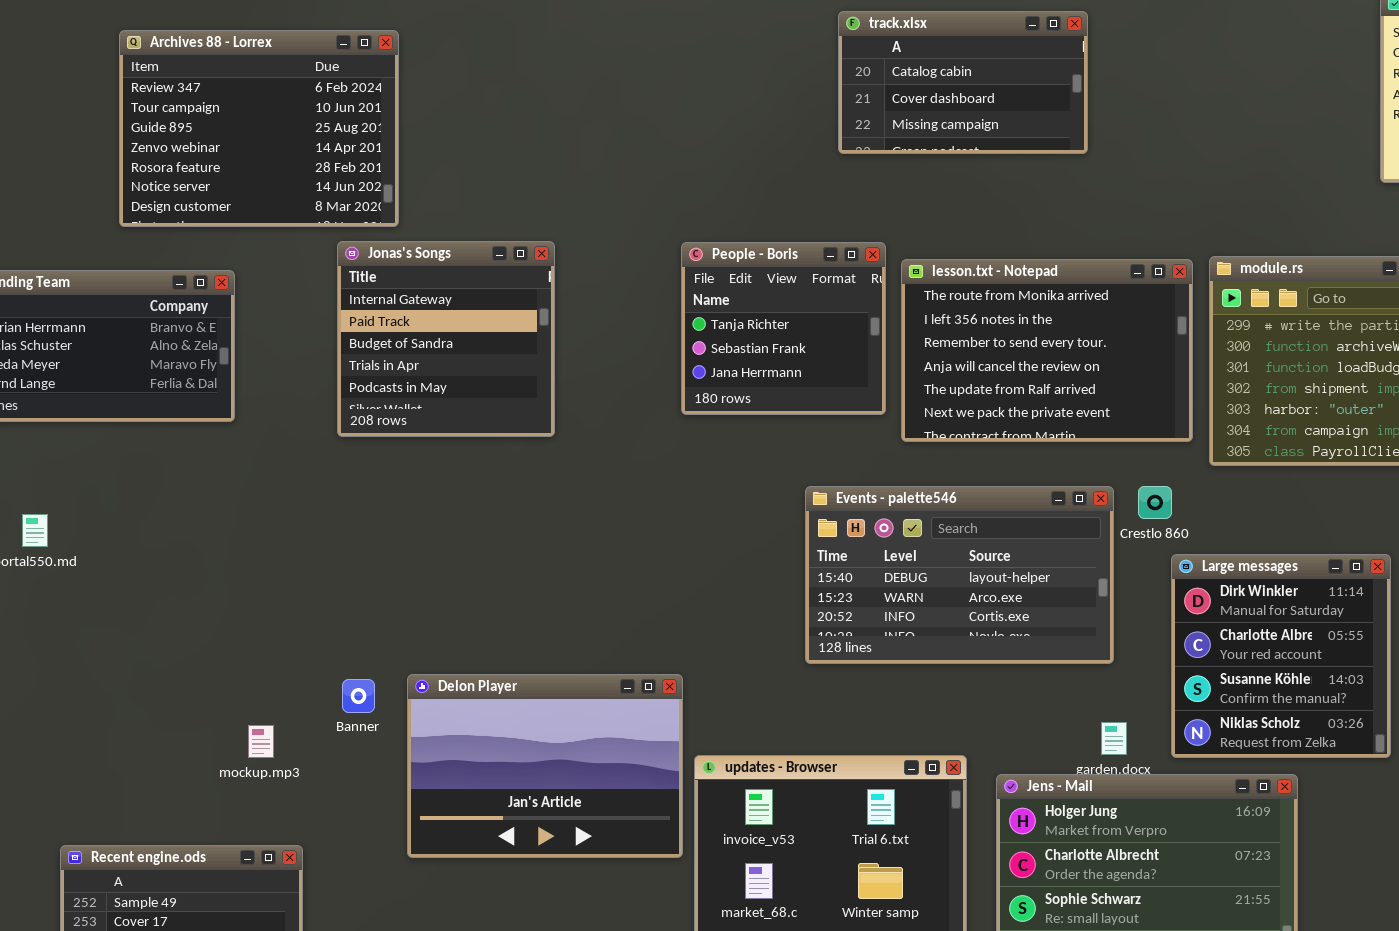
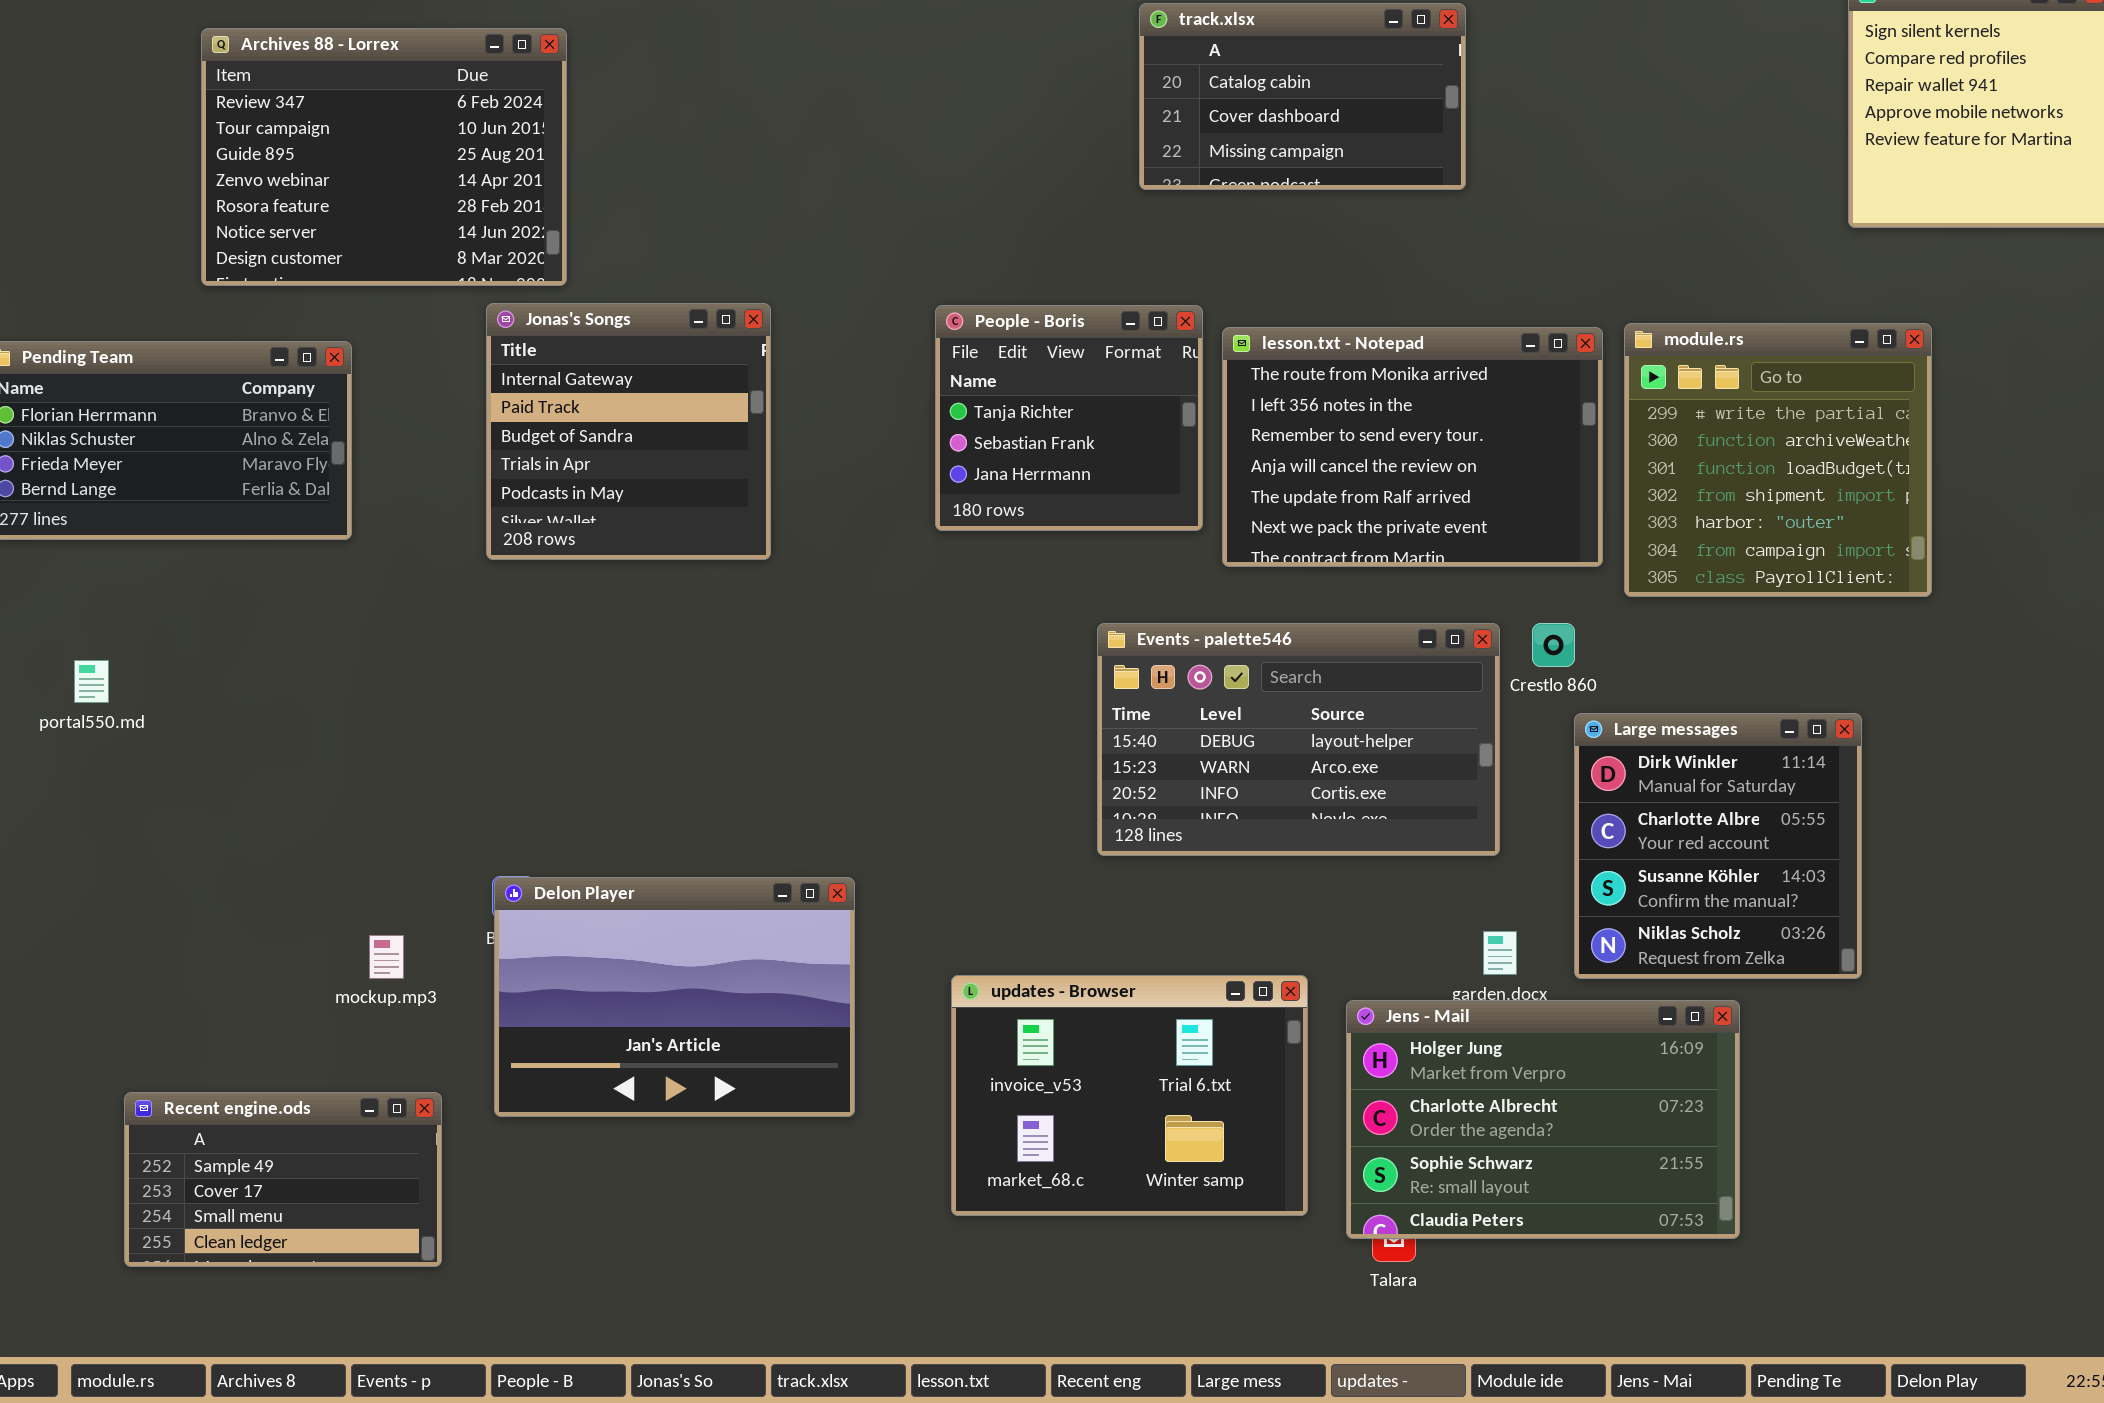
Delon Player: [407,674,683,858] -> [494,877,855,1117], moved

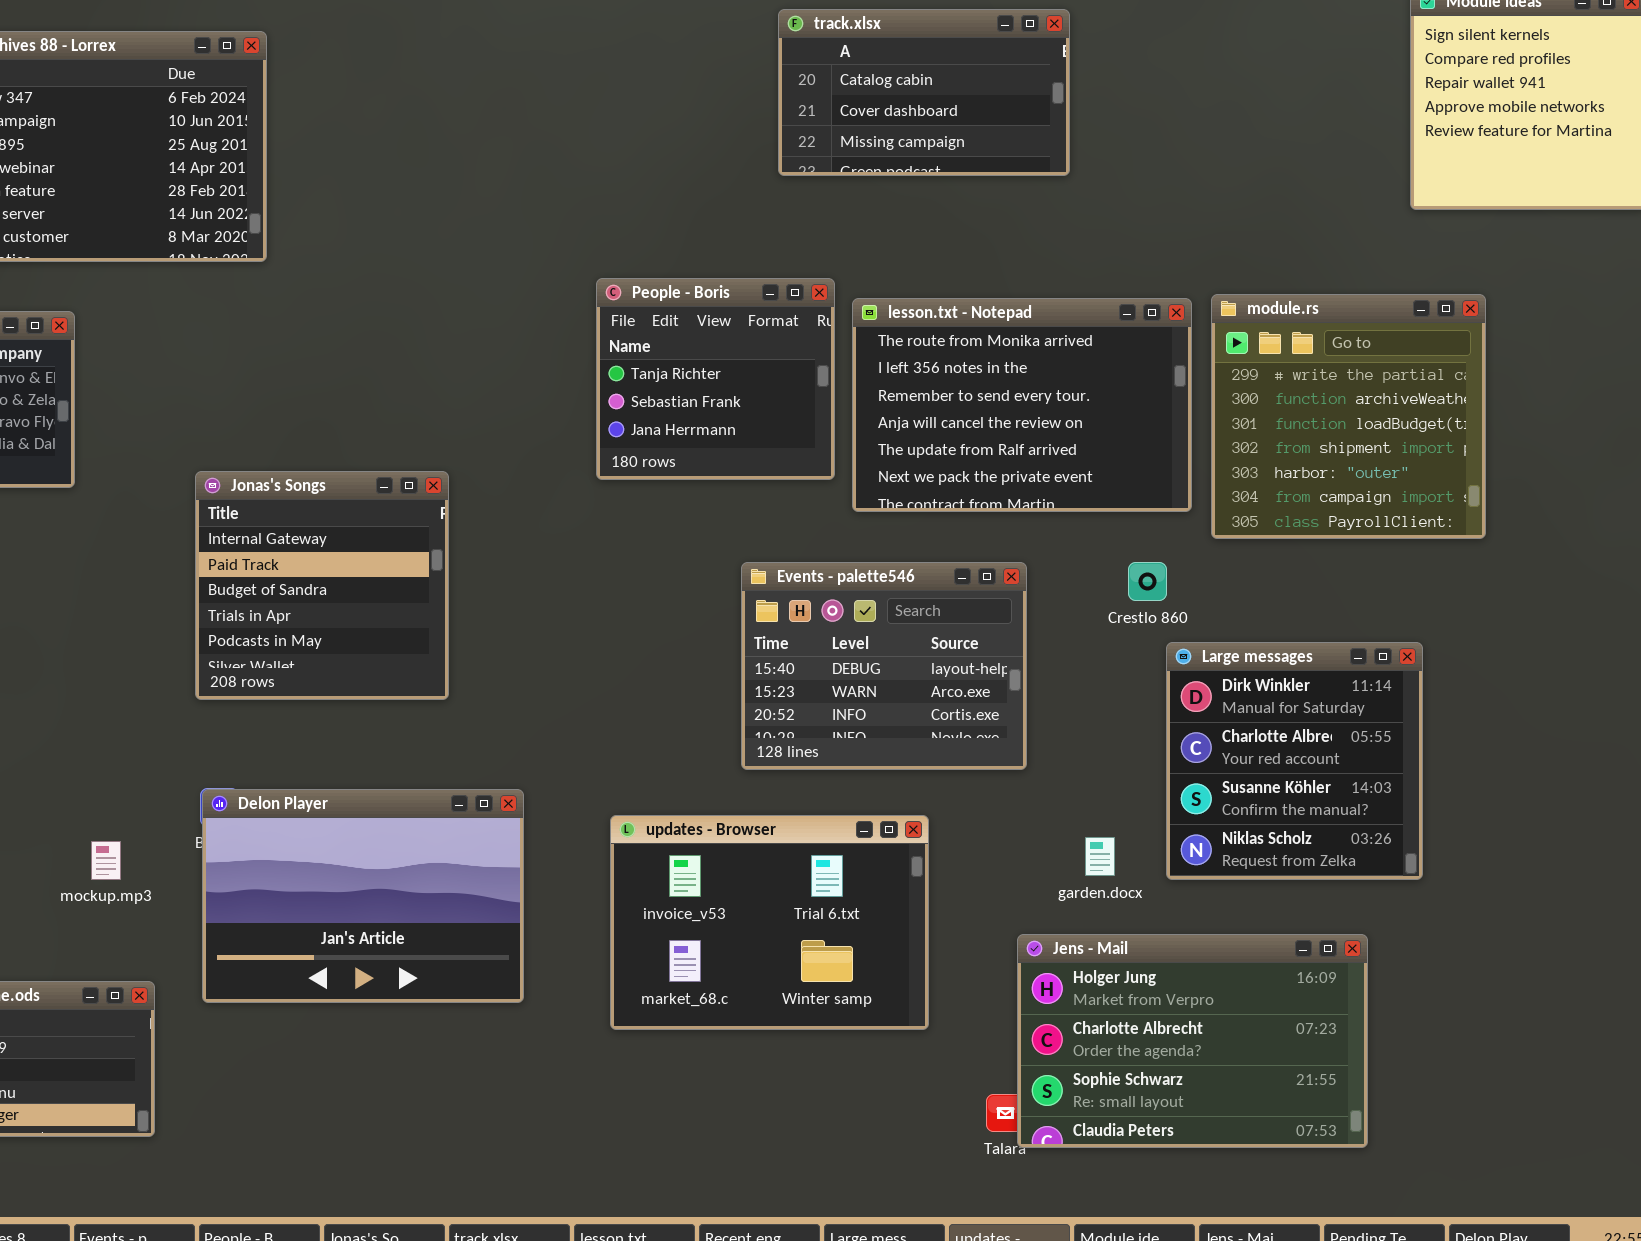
Jonas's Songs: [486,303,771,560] -> [195,471,449,700], moved
Events - palette546: [1097,623,1500,856] -> [741,562,1027,770], resized
updates - Browser: [951,975,1308,1216] -> [610,815,929,1030], moved
Jens - Mail: [1346,1000,1740,1239] -> [1017,934,1368,1148], moved

